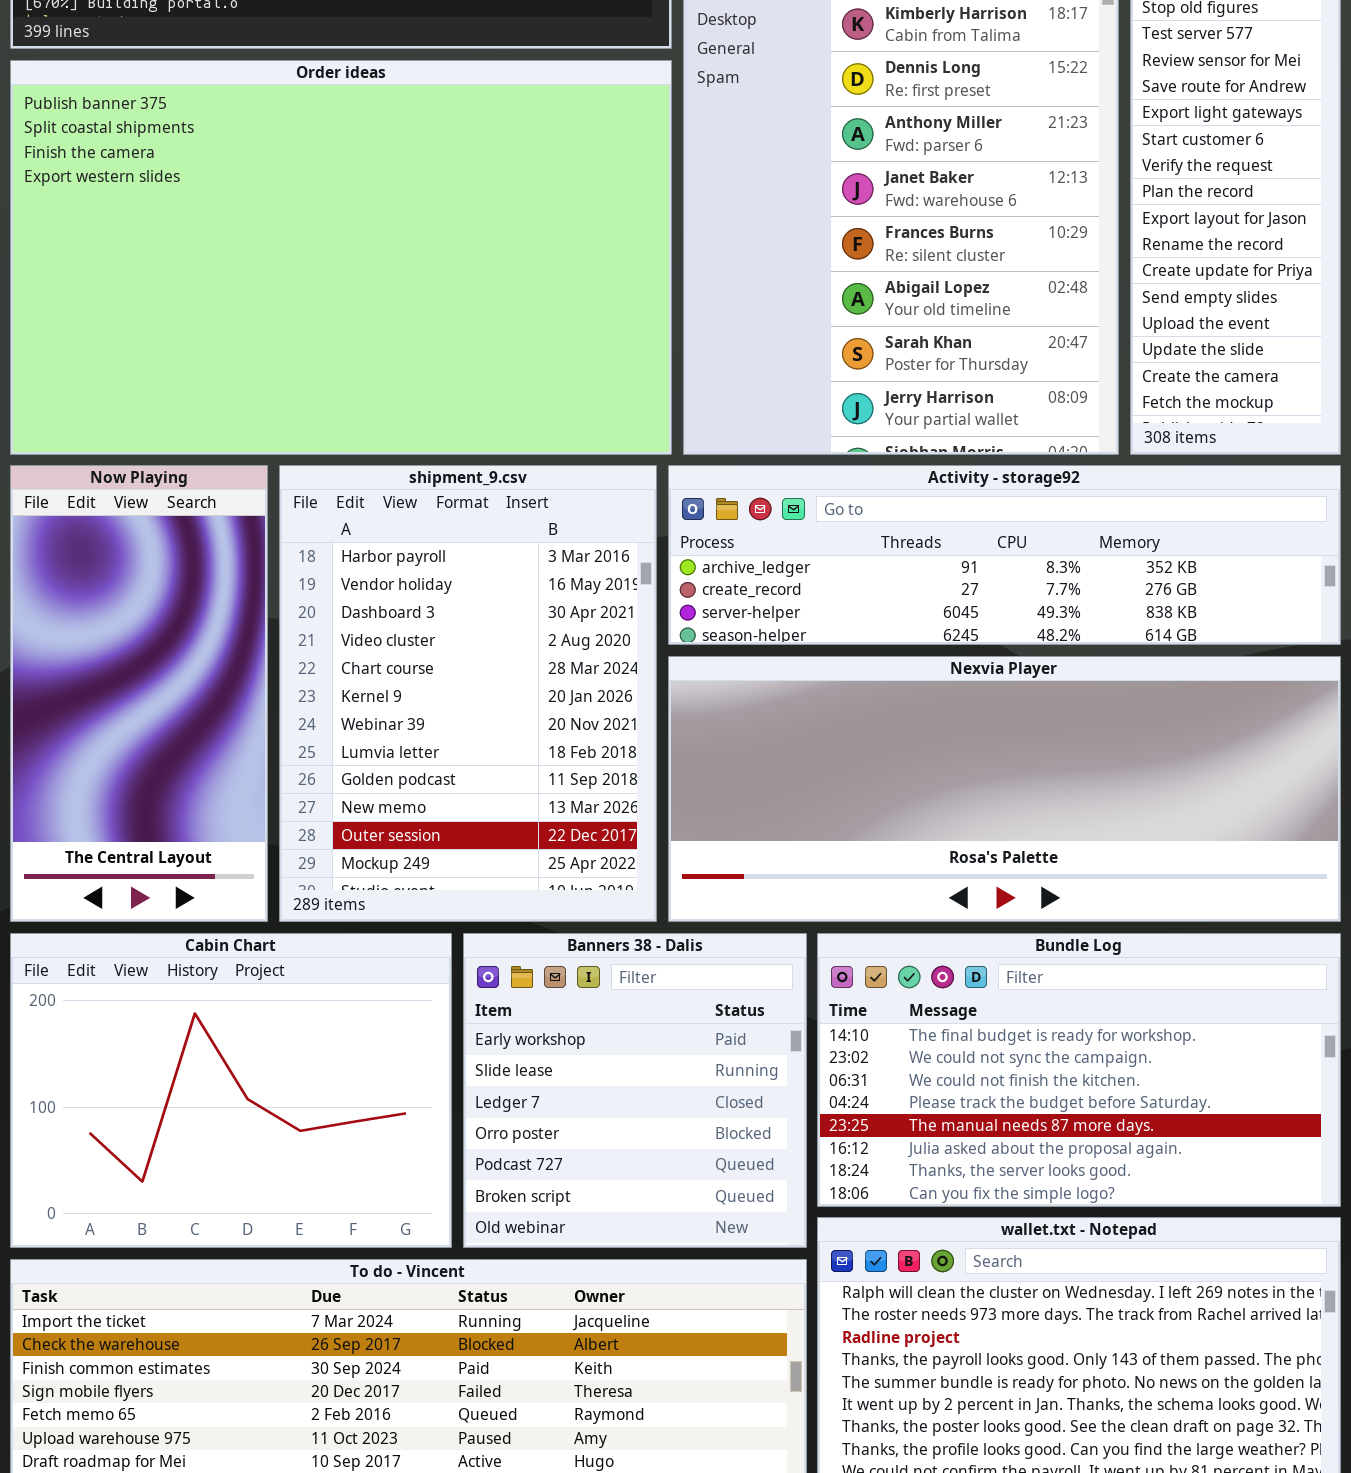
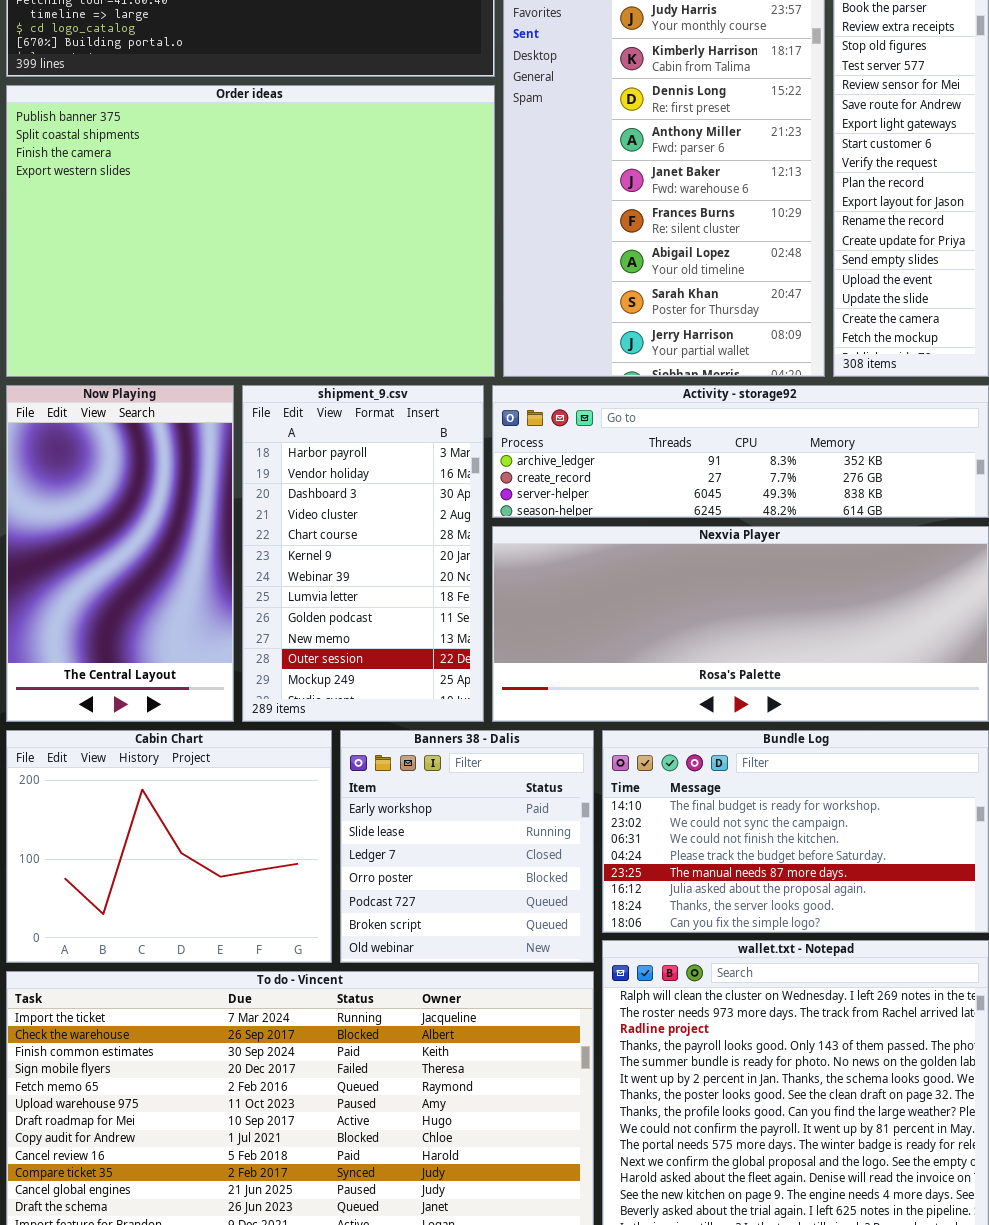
Now Playing: [10,465,268,922] -> [6,385,234,722], resized
shipment_9.csv: [279,465,657,922] -> [242,385,484,722], resized

